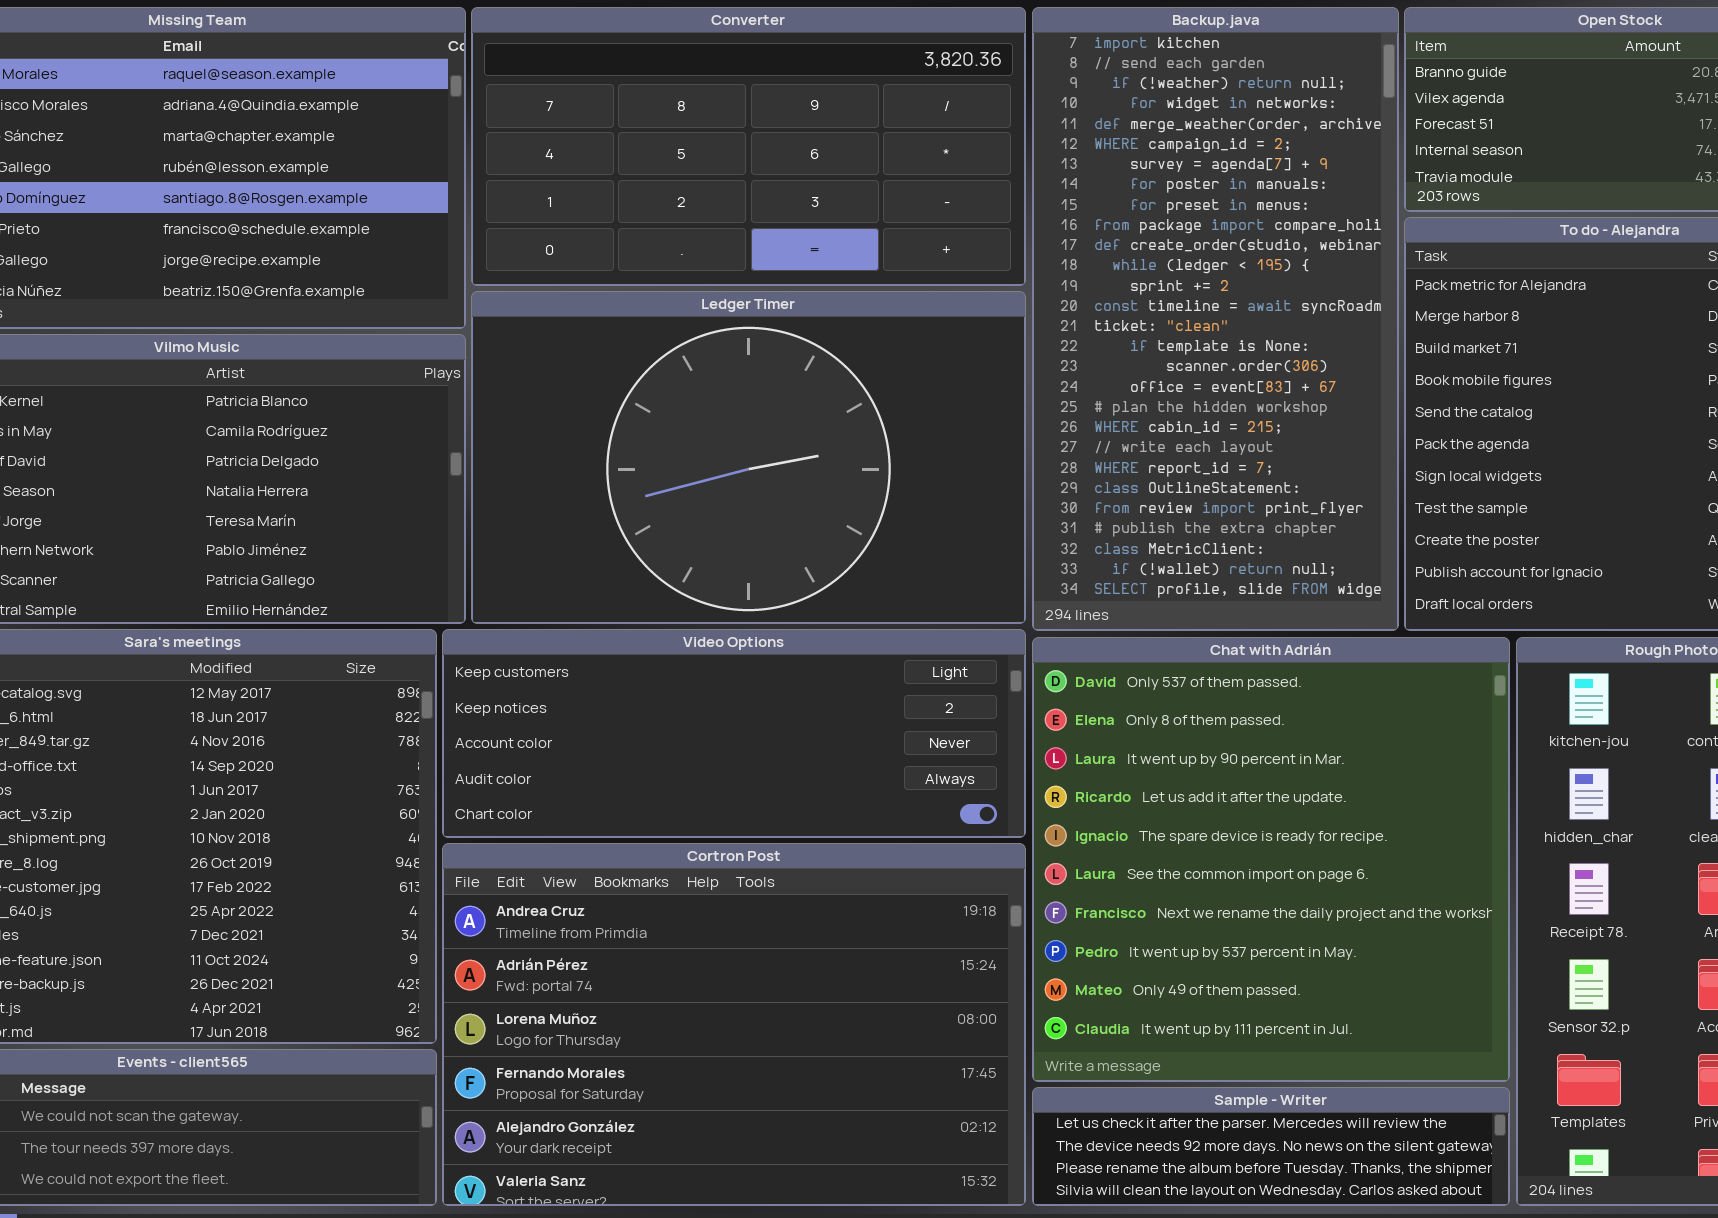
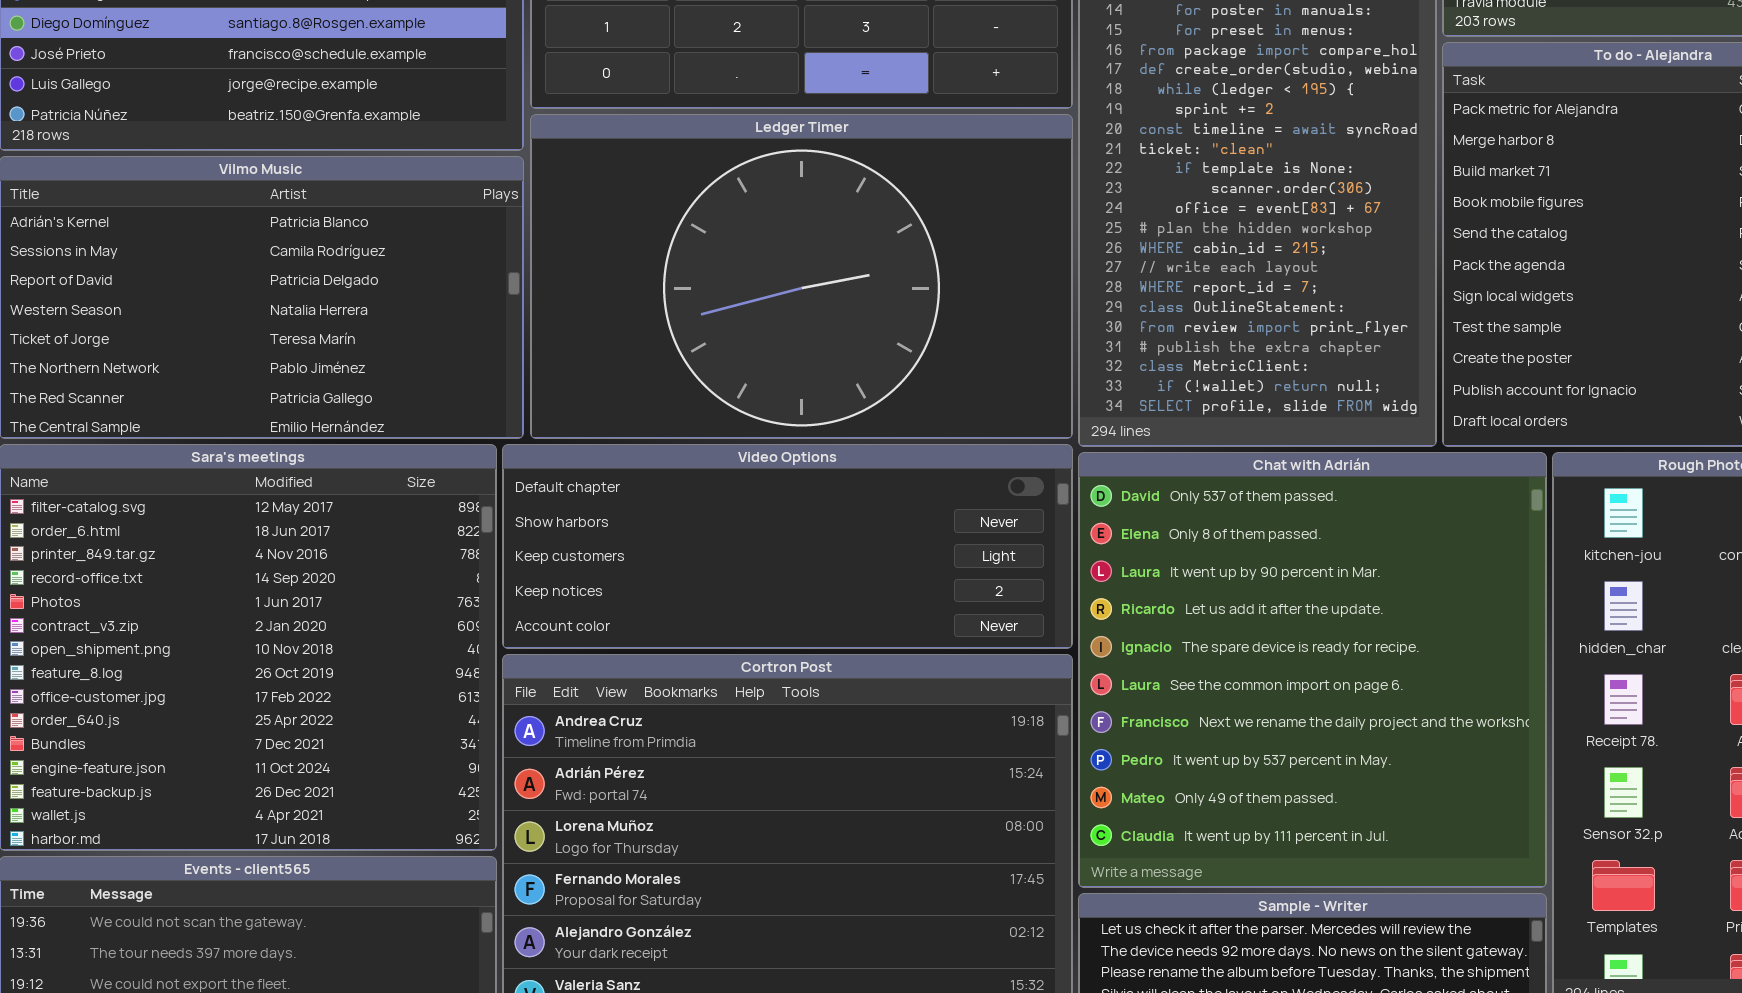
Video Options: [442,629,1026,838] -> [502,444,1073,649], scrolled up 2 rows

